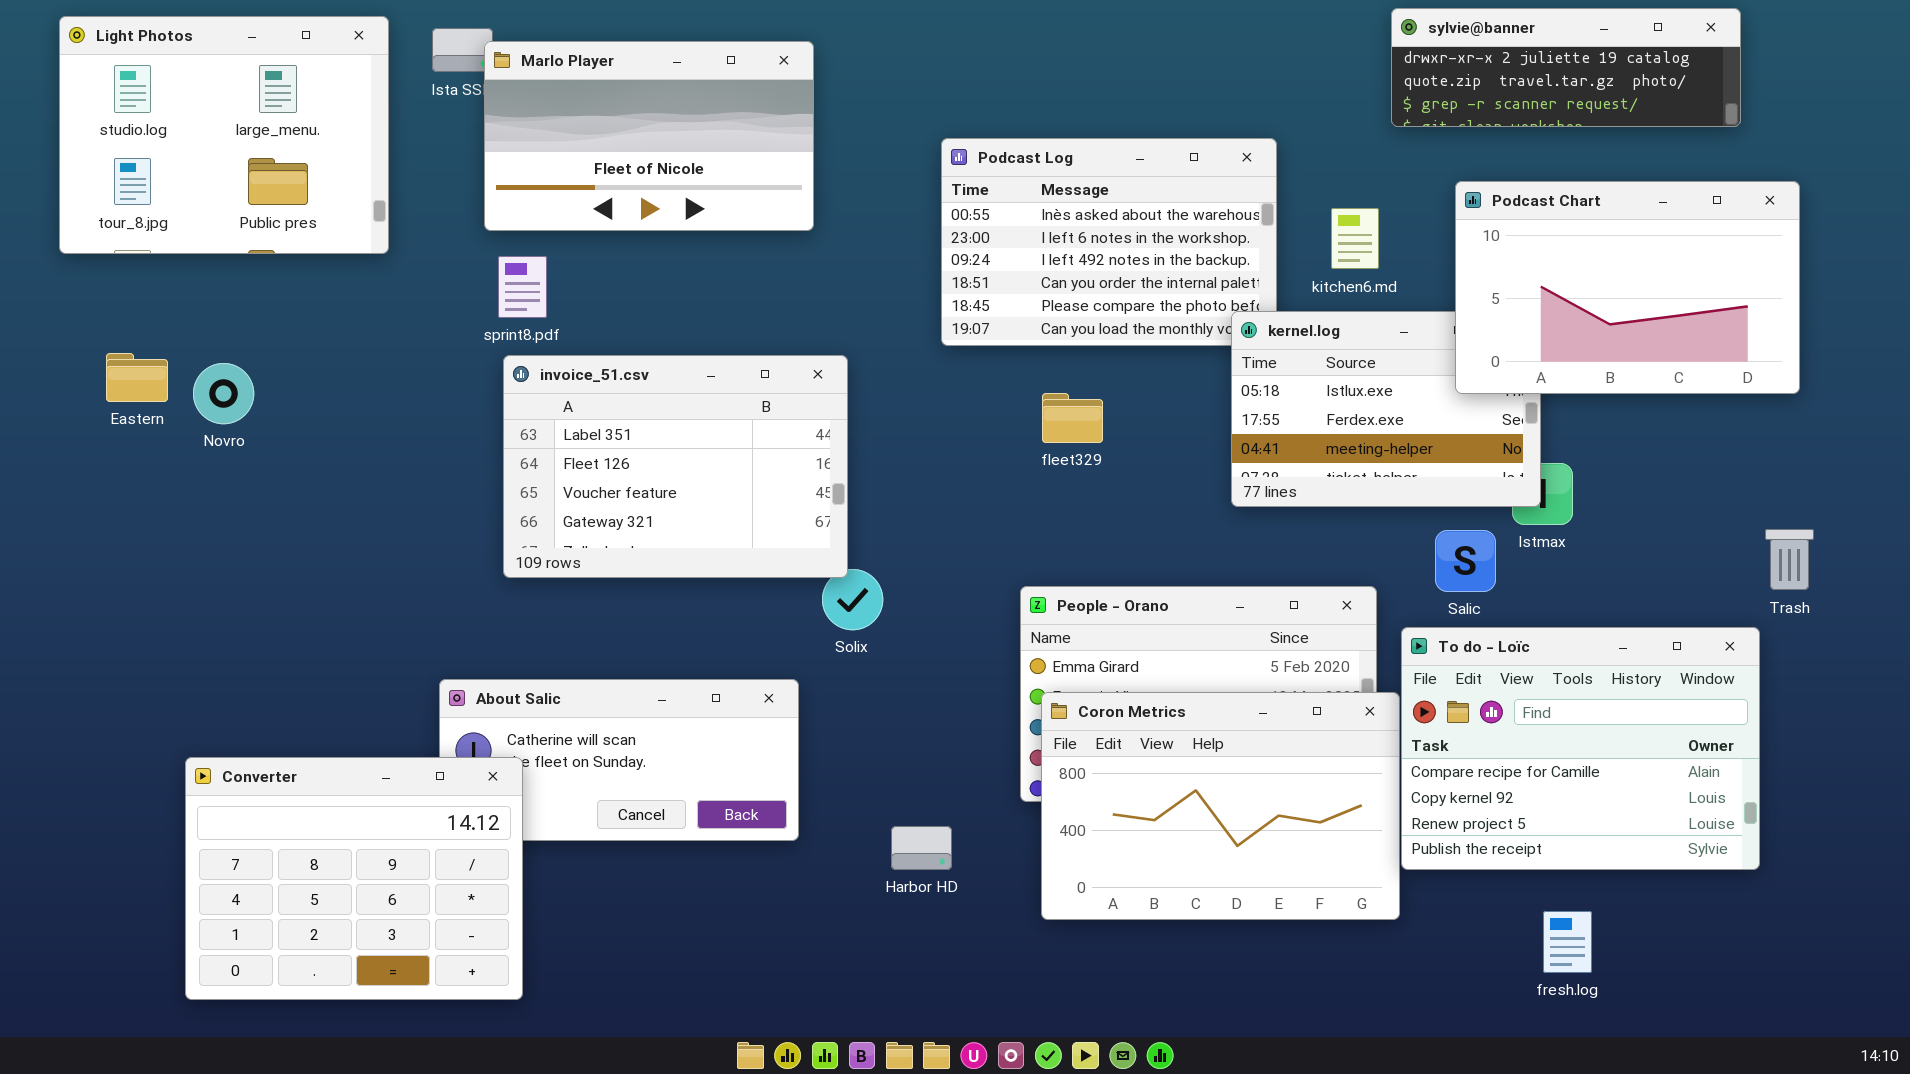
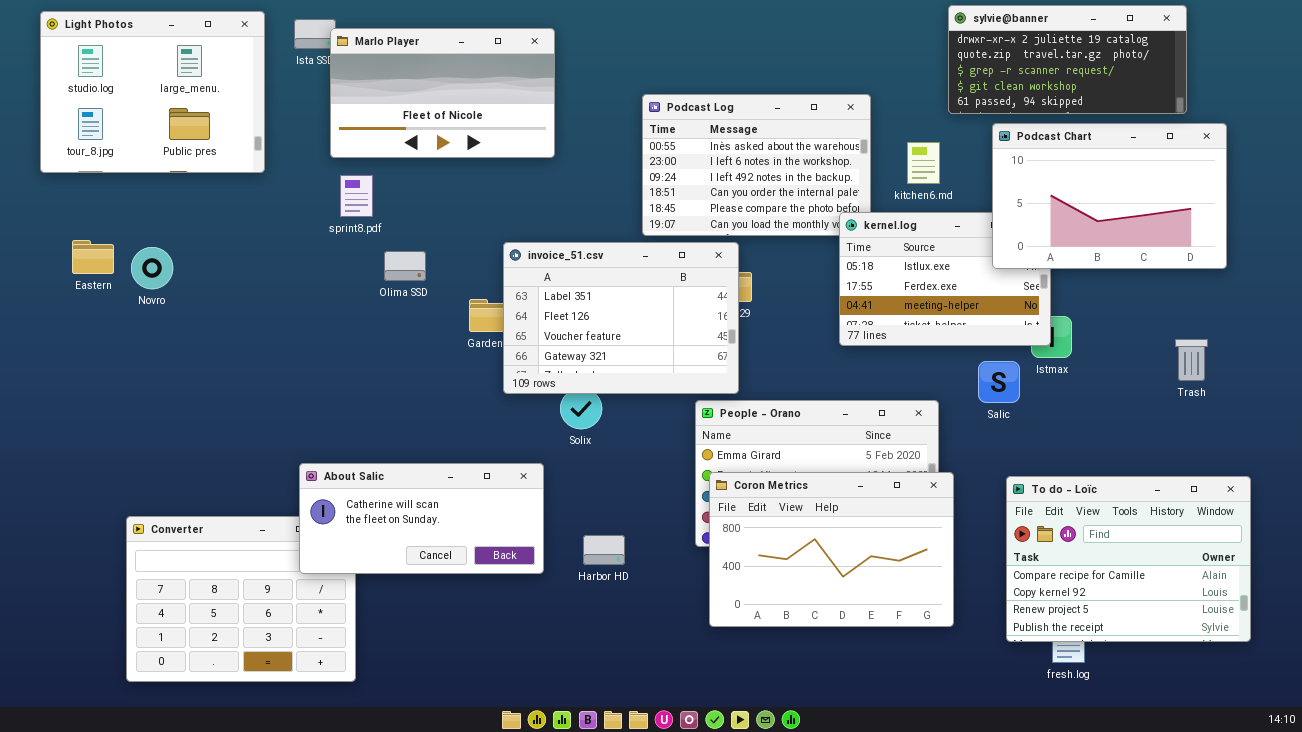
sylvie@banner: [1391,8,1741,127] -> [948,5,1187,114], resized
invoice_51.csv: [503,355,848,578] -> [503,242,739,394], moved
Trash: [1765,529,1814,590] -> [1175,339,1208,381], moved
To do - Loïc: [1401,627,1760,870] -> [1006,476,1251,642], moved
About Salic: [439,679,799,841] -> [299,463,544,574], raised
Harbor HD: [891,826,952,870] -> [583,535,625,565], moved

